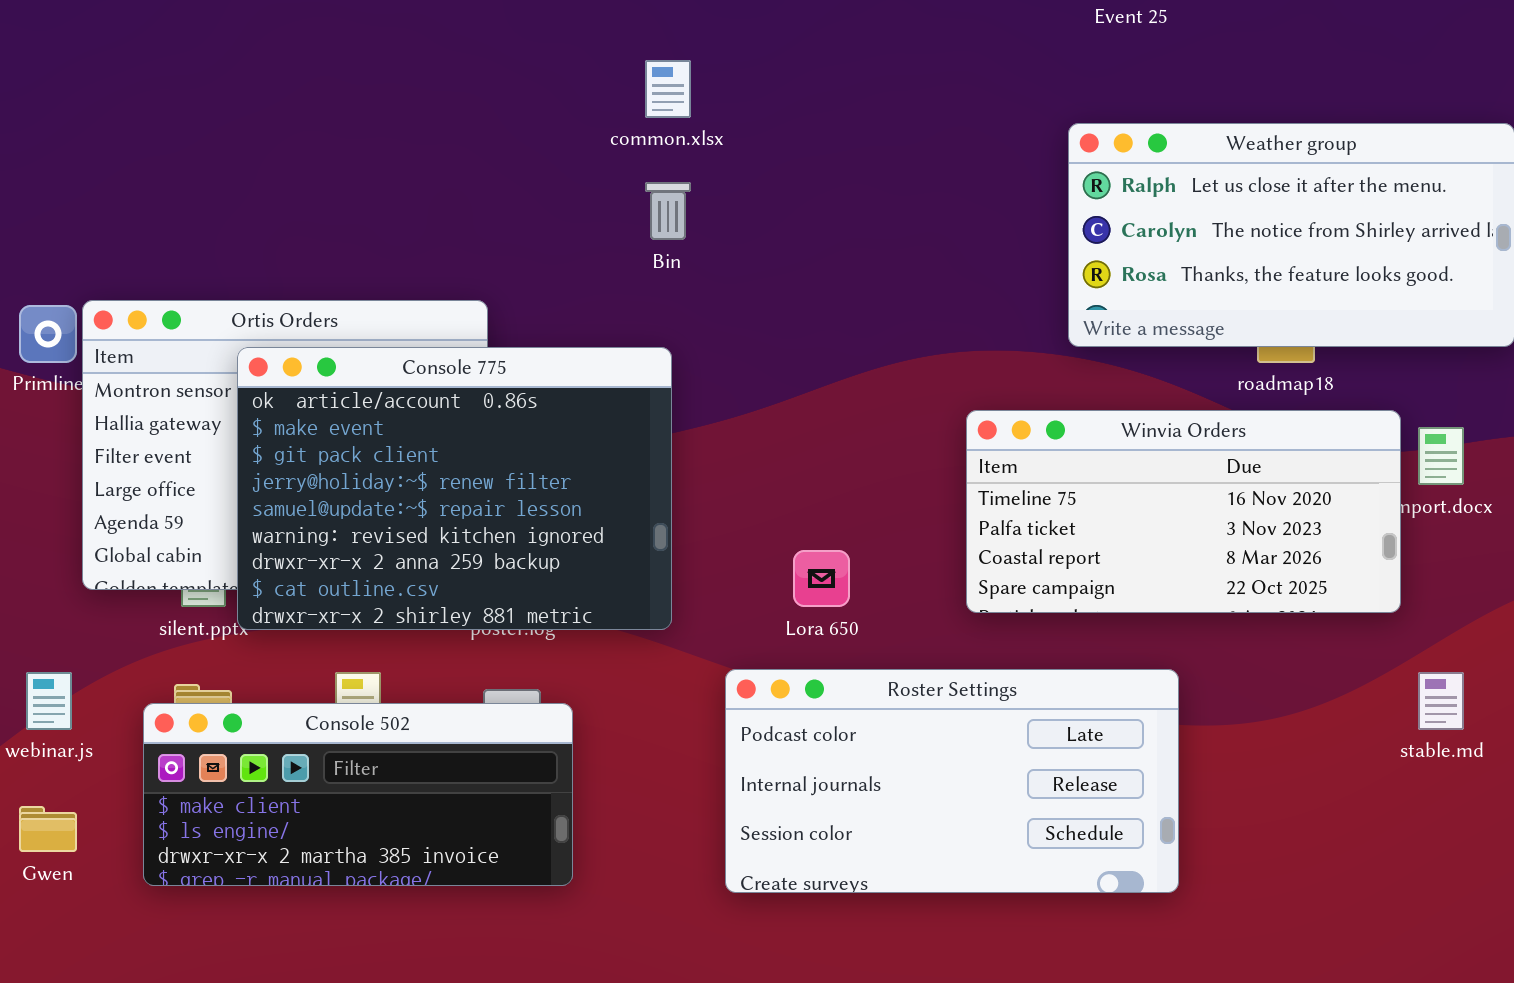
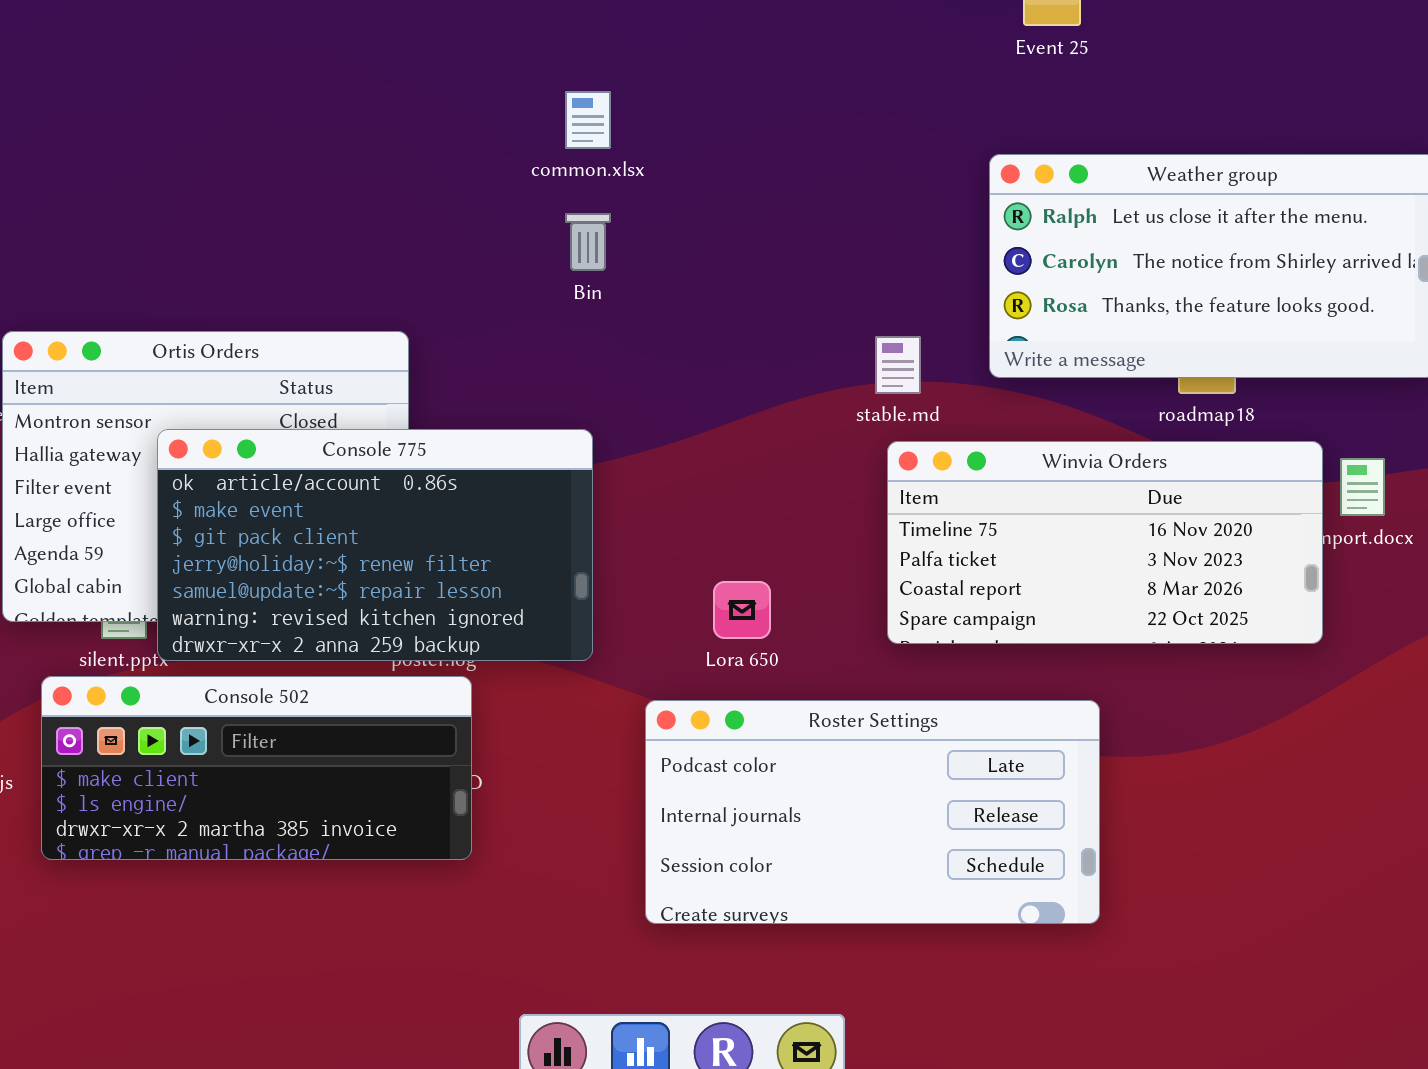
Console 775: [237,347,672,630] -> [157,429,593,661], resized
stable.md: [1418,672,1464,730] -> [875,336,921,394], moved
Console 502: [143,703,573,886] -> [41,676,472,860], moved

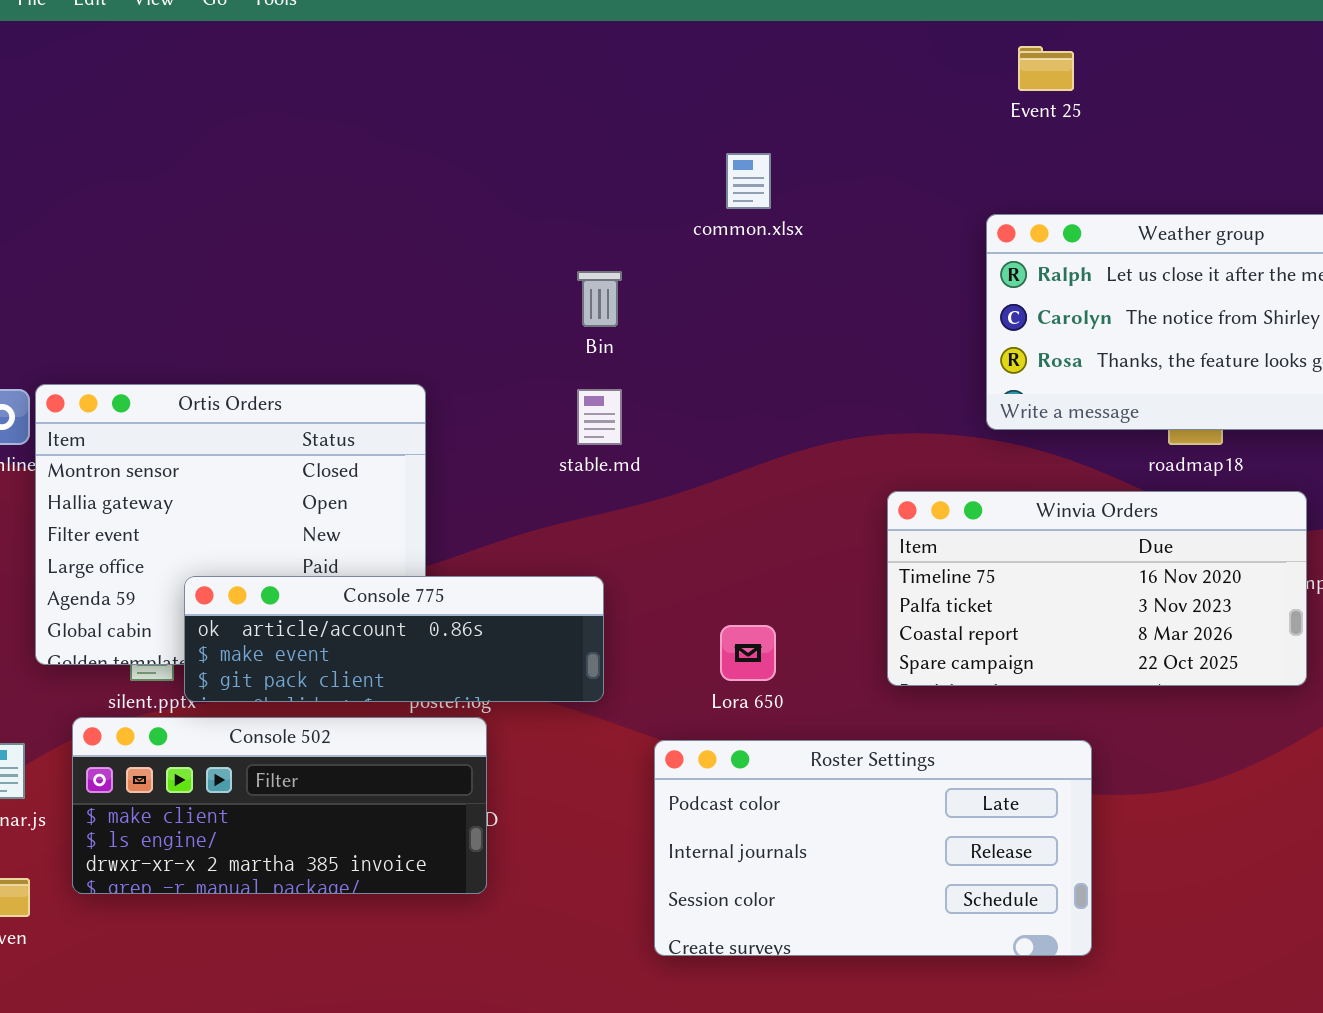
common.xlsx: [565,91,611,149] -> [726,153,771,209], moved
stable.md: [875,336,921,394] -> [577,389,622,445], moved
Console 775: [157,429,593,661] -> [184,576,604,702], resized

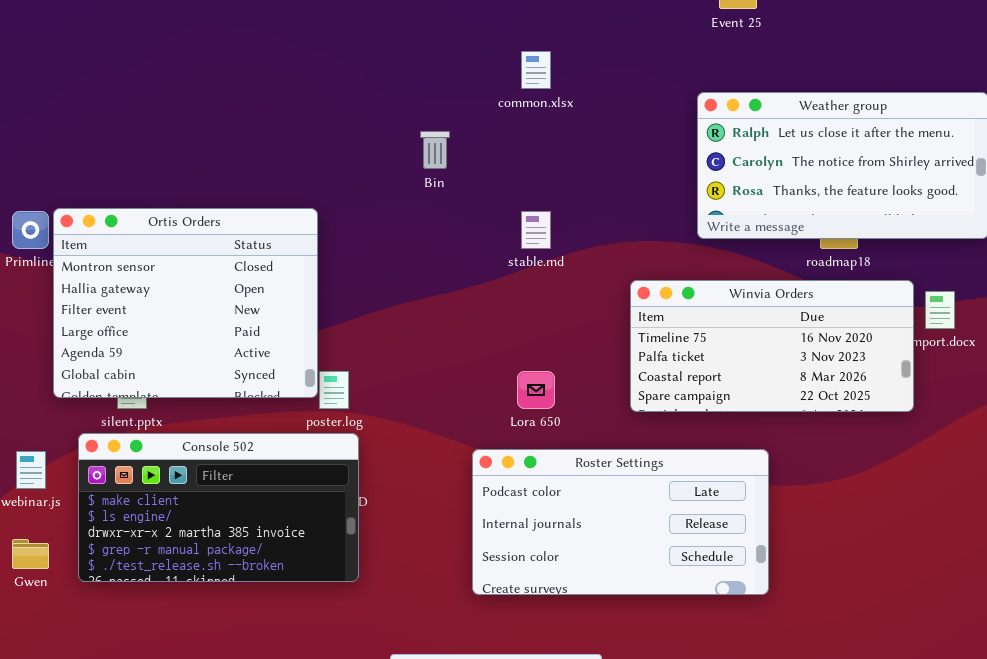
stable.md: [577,389,622,445] -> [521,211,551,249], moved
Console 775: [184,576,604,702] -> none, closed
Console 502: [72,717,487,894] -> [78,433,359,582], resized

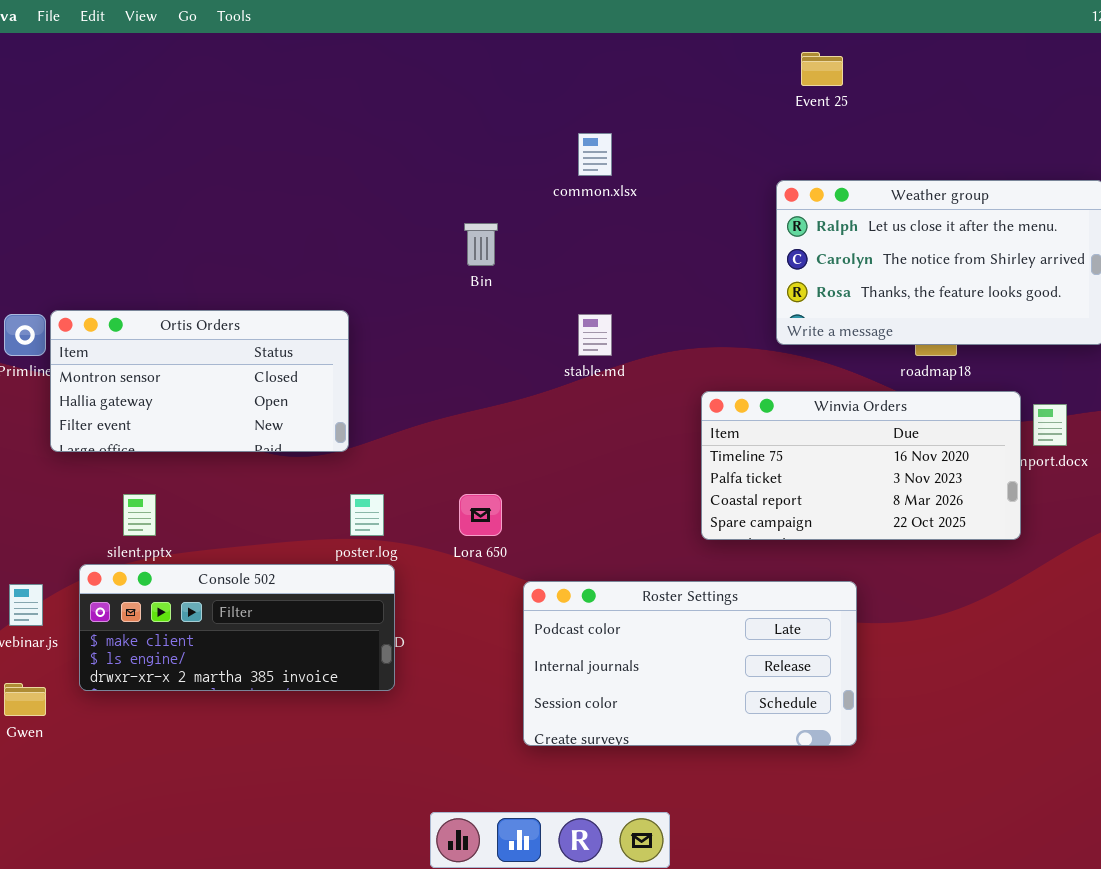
Ortis Orders: [53,208,318,398] -> [50,310,349,452], resized
Lora 650: [517,371,555,409] -> [459,494,502,536], moved
Console 502: [78,433,359,582] -> [79,564,395,691], resized

